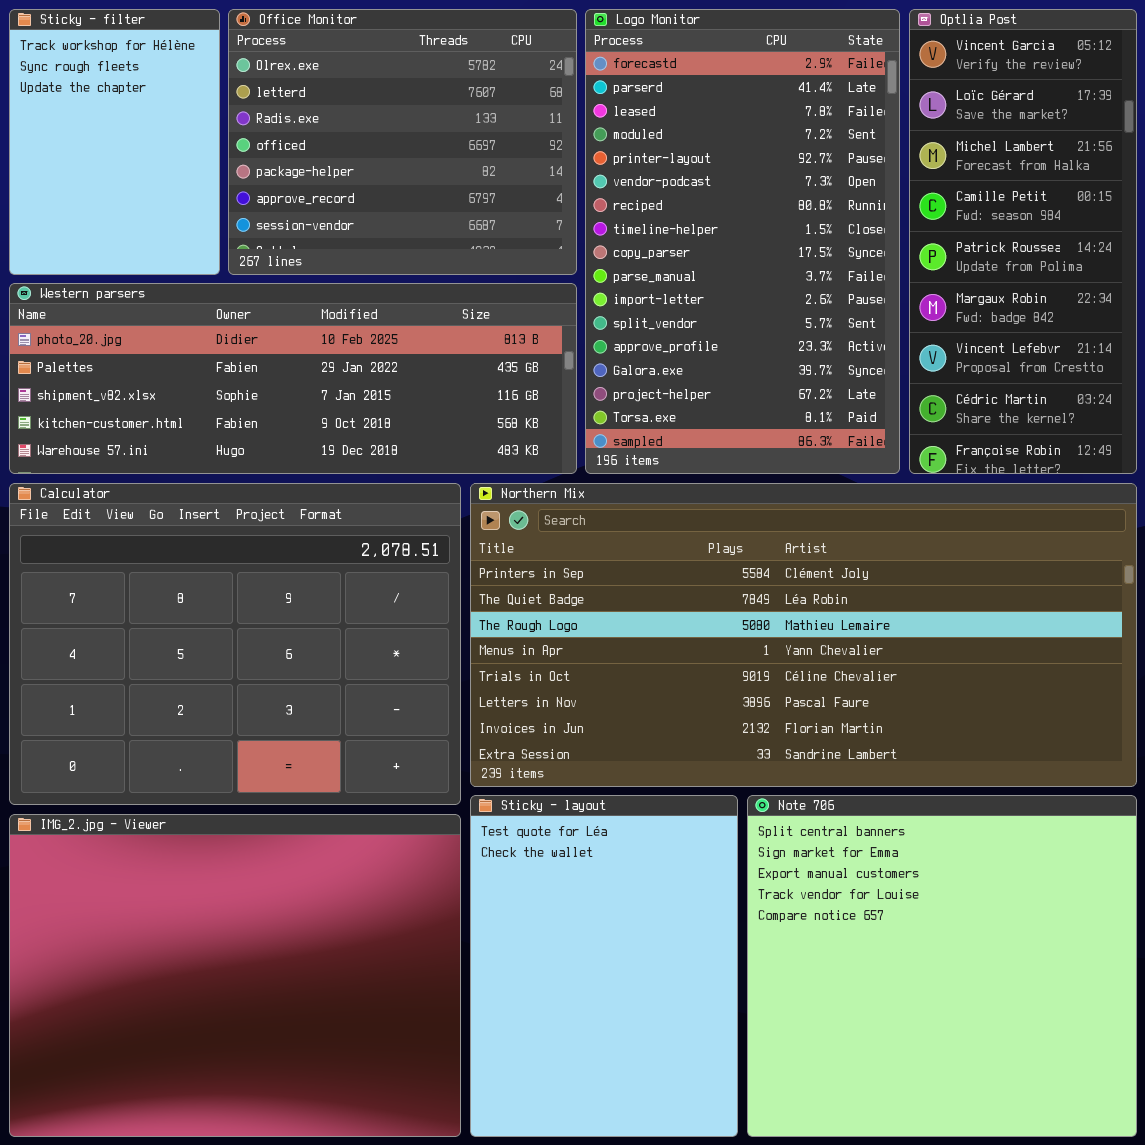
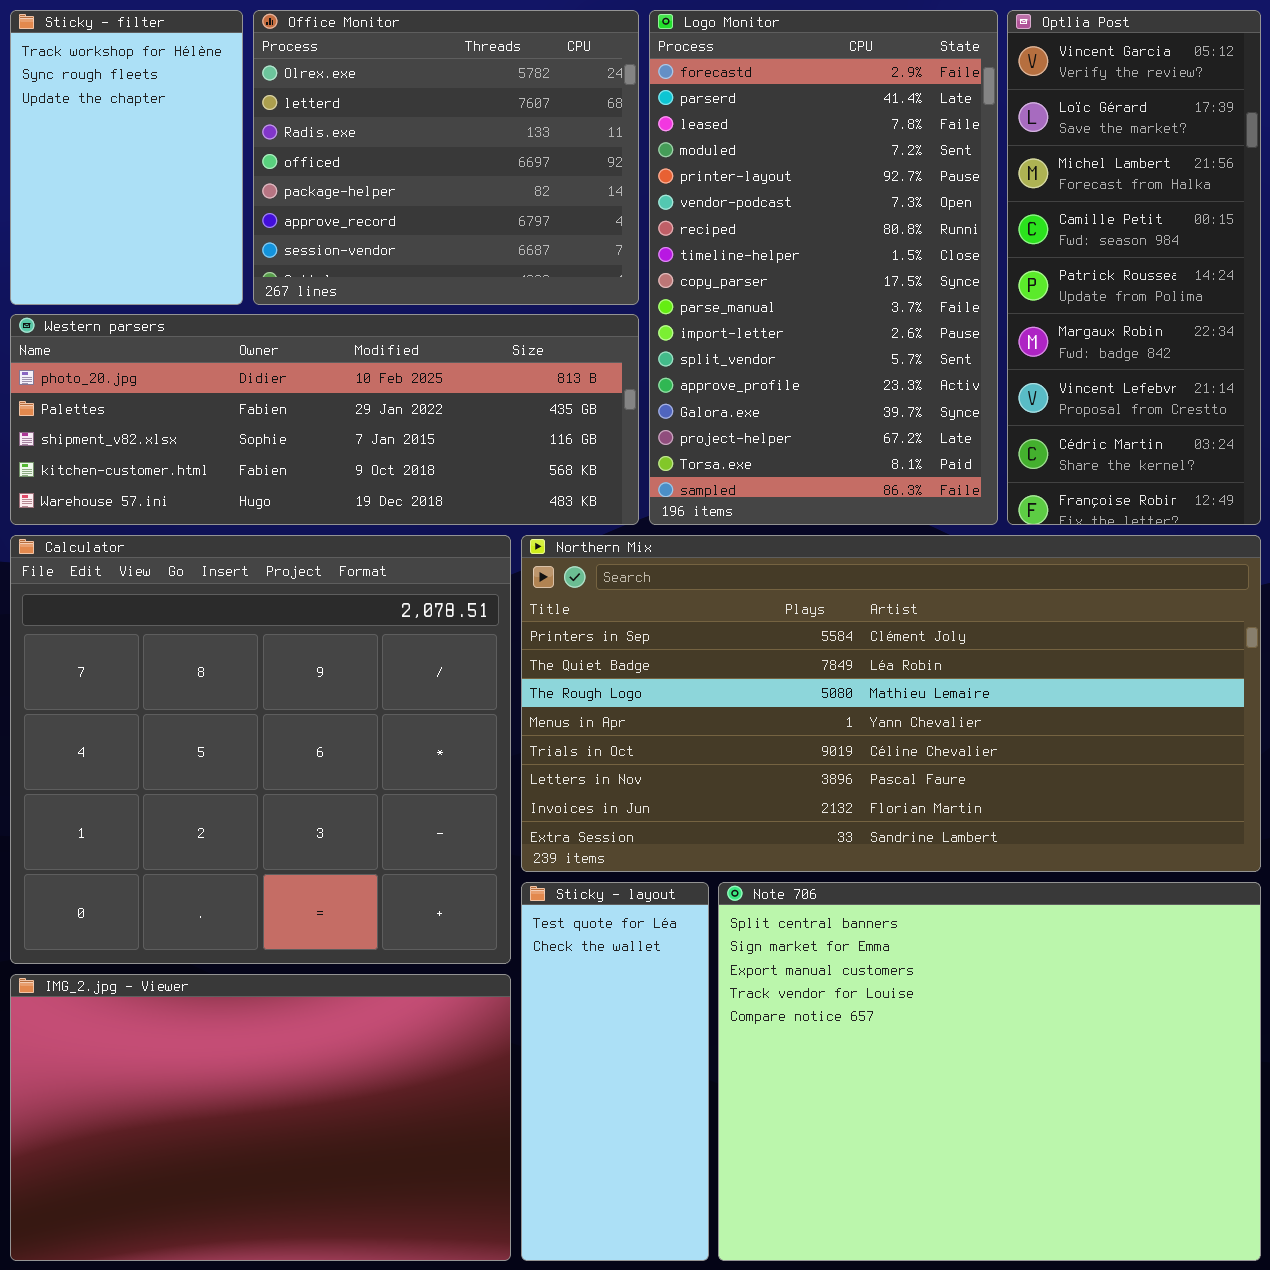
Calculator: [9,483,461,805] -> [10,535,511,964], resized
Sticky - layout: [470,795,738,1137] -> [521,882,709,1261], resized
Note 706: [747,795,1137,1137] -> [718,882,1261,1261], resized
IMG_2.jpg - Viewer: [9,814,461,1137] -> [10,974,511,1261], resized

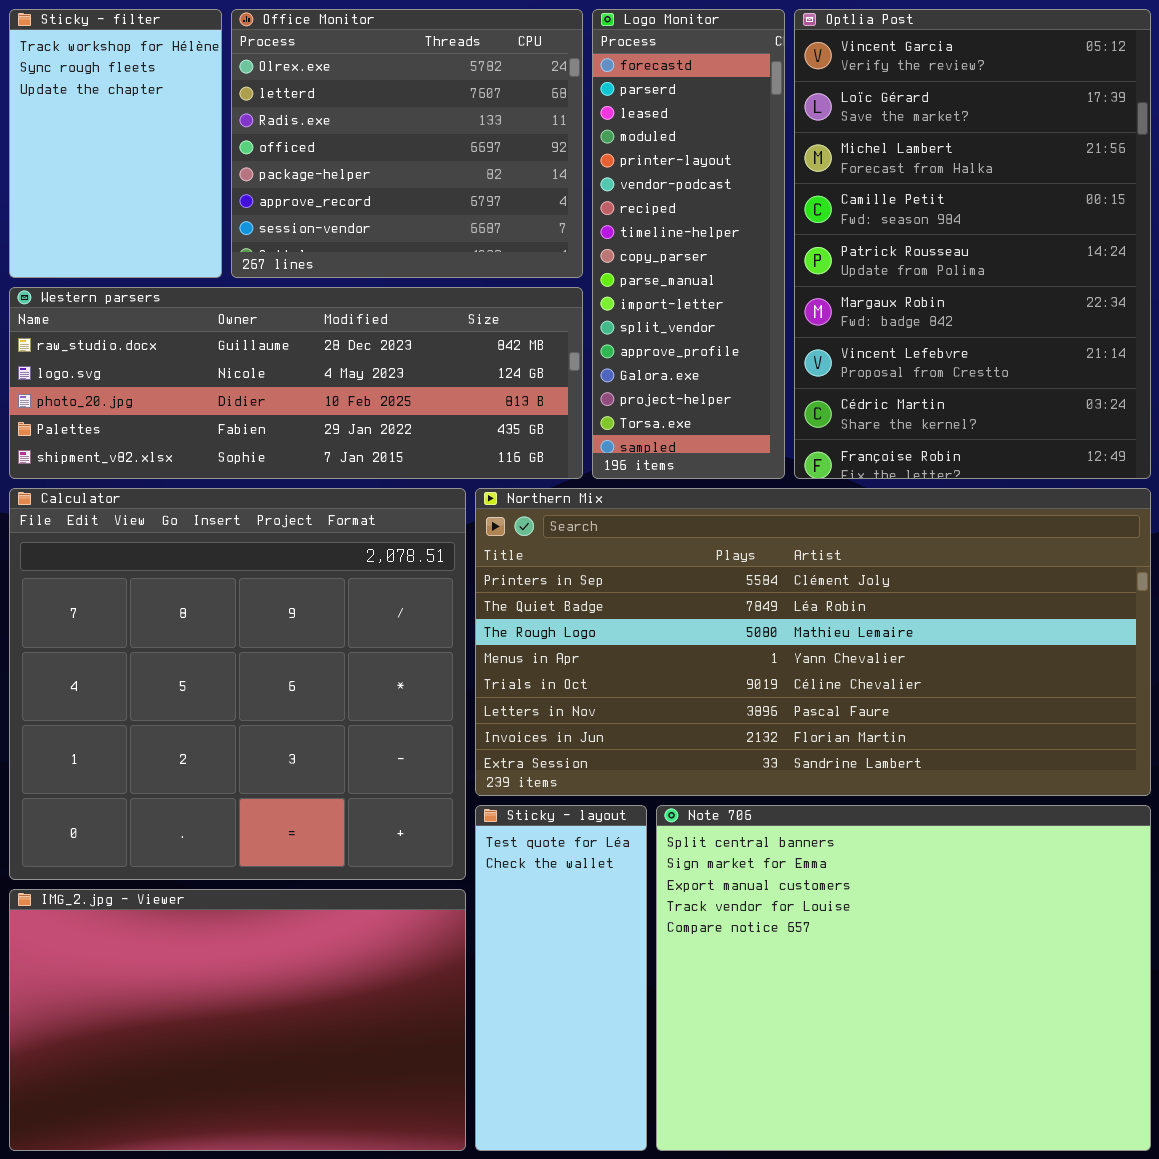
Logo Monitor: [649,10,998,525] -> [592,9,785,479], resized
Optlia Post: [1007,10,1261,525] -> [794,9,1151,479], resized
Western parsers: [10,314,639,525] -> [9,287,583,479], scrolled up 2 rows

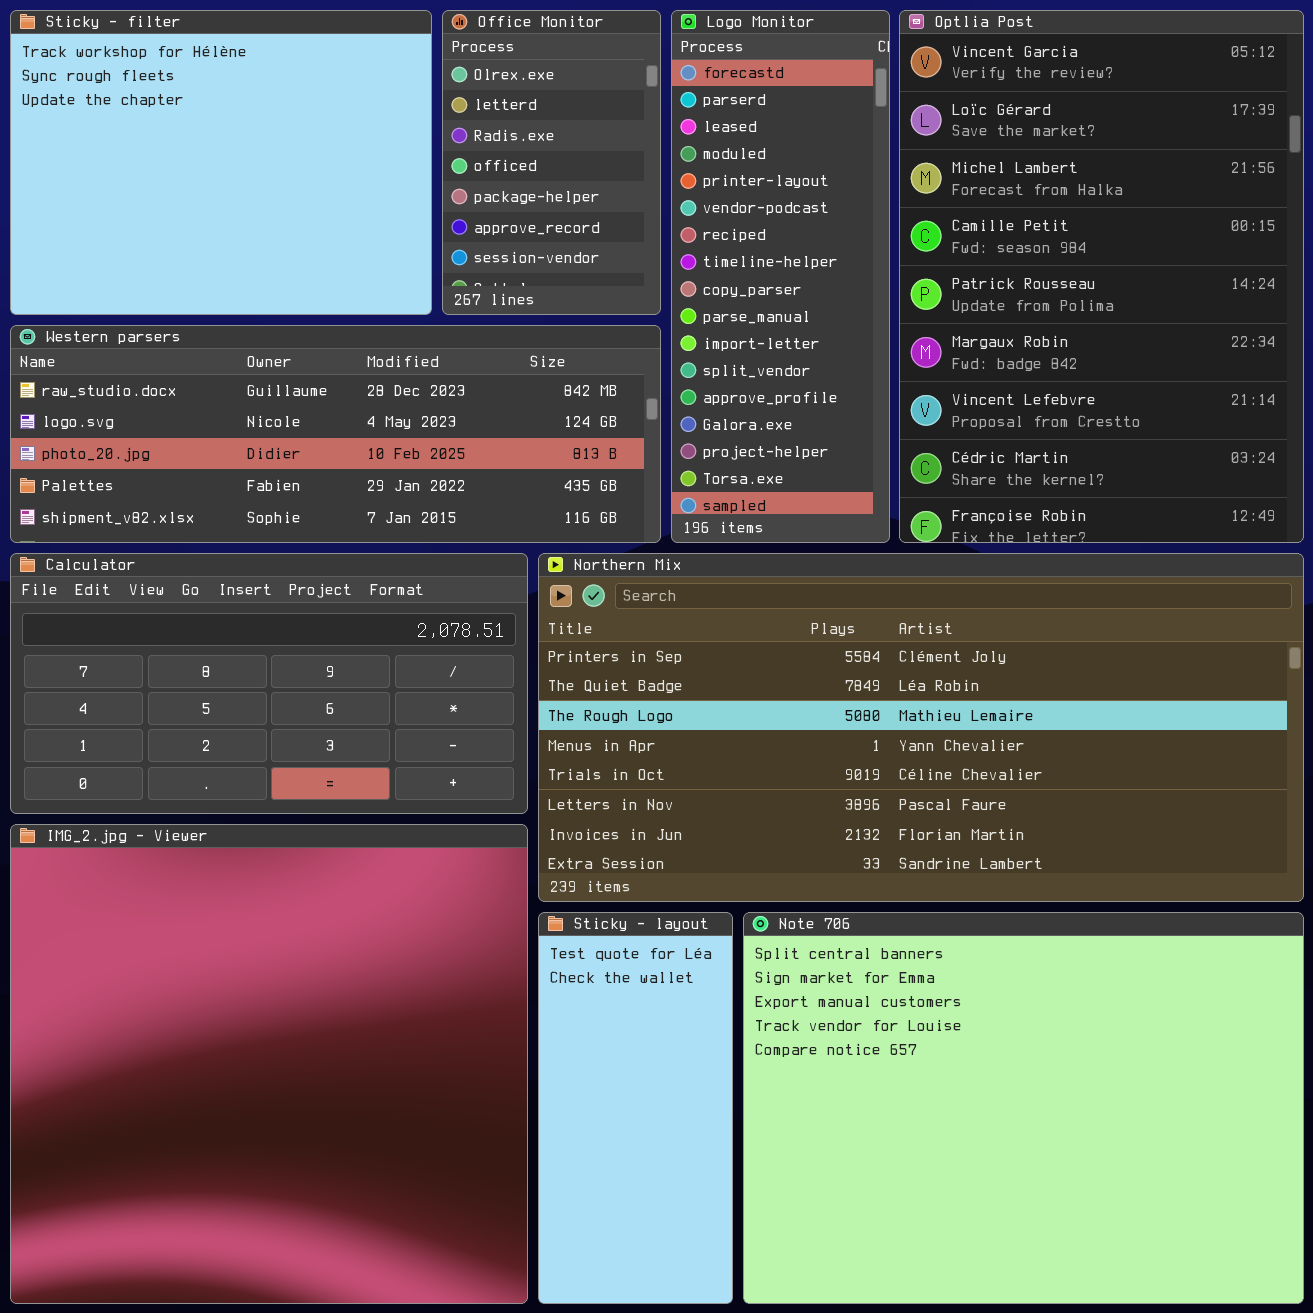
Sticky - filter: [9,9,222,278] -> [10,10,432,315], resized
Office Monitor: [231,9,583,278] -> [442,10,661,315], resized
Calculator: [9,488,466,880] -> [10,553,528,814], resized
IMG_2.jpg - Viewer: [9,889,466,1151] -> [10,824,528,1304], resized

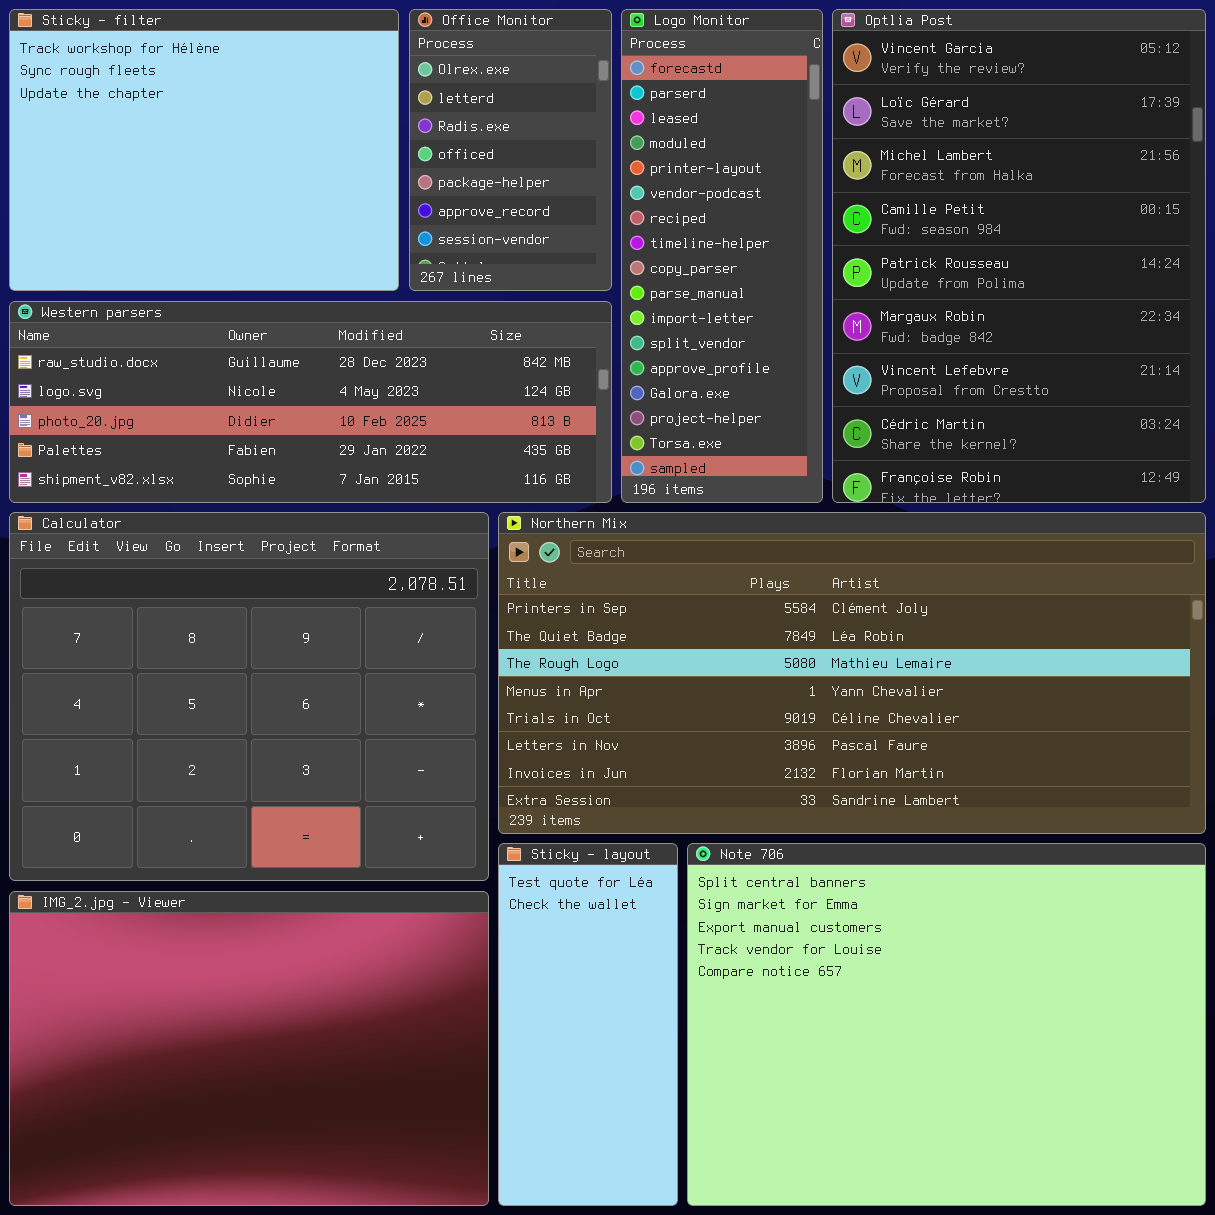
Calculator: [10,553,528,814] -> [9,512,489,881], resized
IMG_2.jpg - Viewer: [10,824,528,1304] -> [9,891,489,1206], resized

